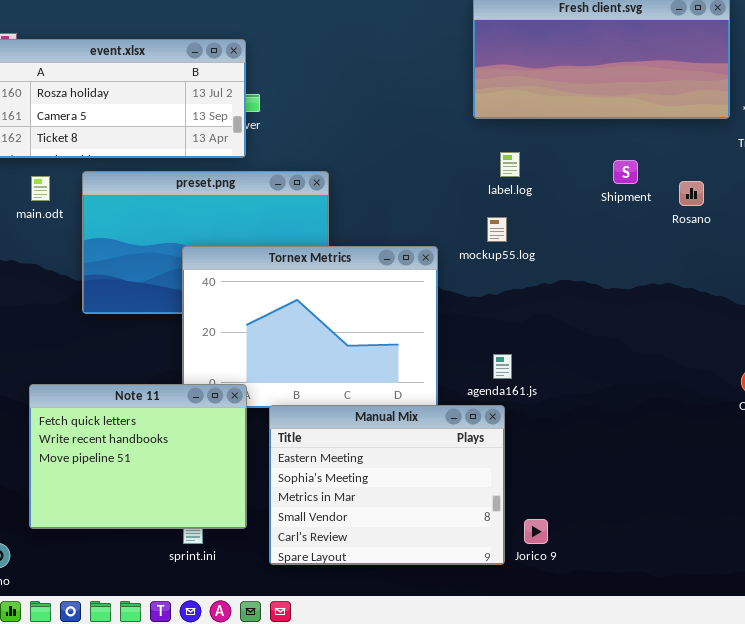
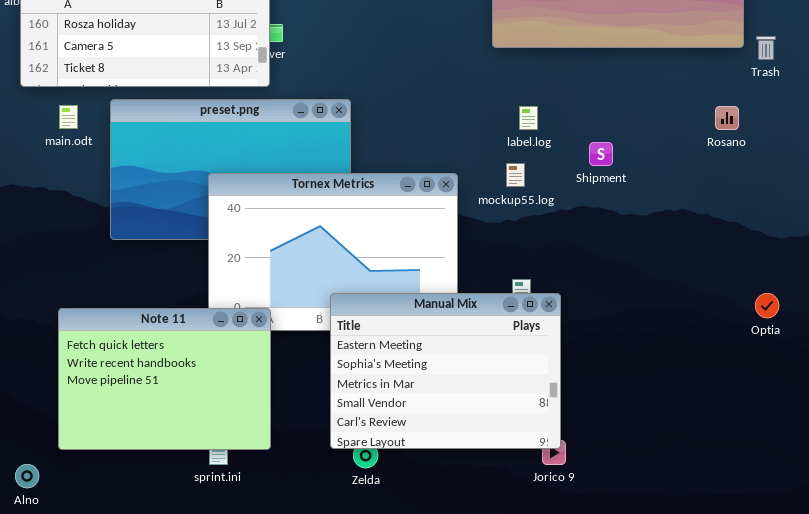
label.log: [500,152,520,177] -> [519,106,538,130], moved
Shipment: [613,160,638,184] -> [589,142,613,166], moved
Rosano: [679,181,704,206] -> [715,106,739,130], moved
mockup55.log: [487,217,507,242] -> [506,163,525,187], moved
Manual Mix: [269,405,505,565] -> [330,293,561,449], moved

